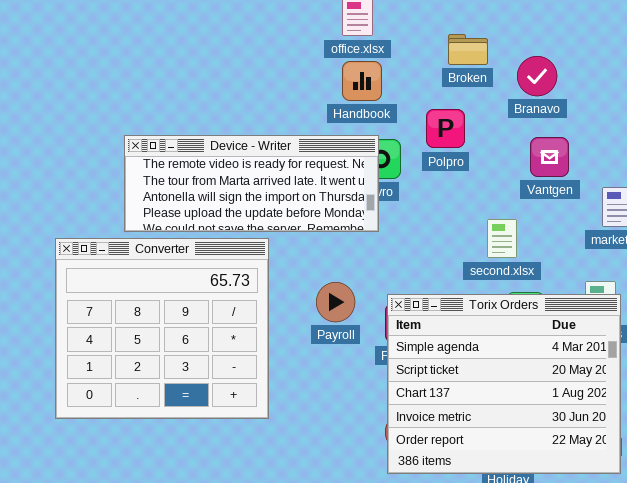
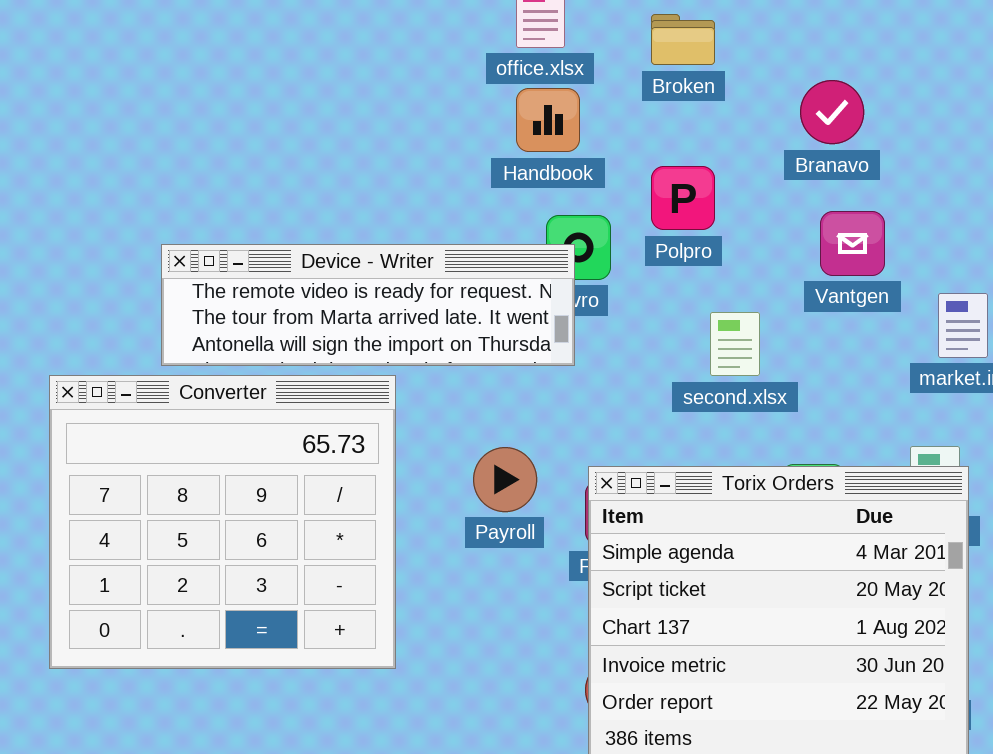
Broken: [448,34,488,65] -> [651,14,715,65], moved
Device - Writer: [124,135,379,232] -> [161,244,575,366], resized
second.xlsx: [487,219,517,258] -> [710,312,760,376], moved

